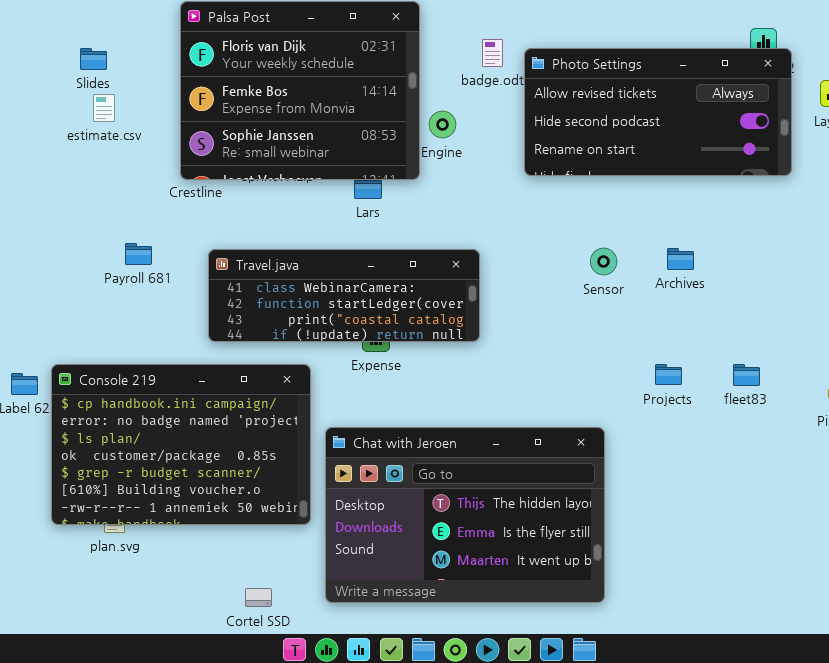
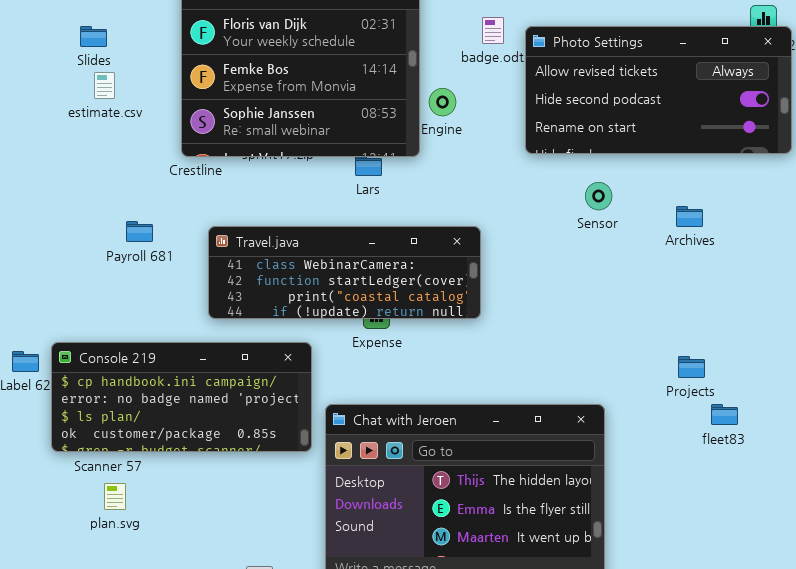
Sensor: [590,248,617,275] -> [585,182,612,210], moved
Archives: [667,248,694,270] -> [676,206,703,227], moved
Projects: [655,364,682,385] -> [678,356,705,378], moved
Console 219: [51,364,311,525] -> [51,342,312,452], resized
fleet83: [733,364,760,386] -> [711,404,738,425], moved

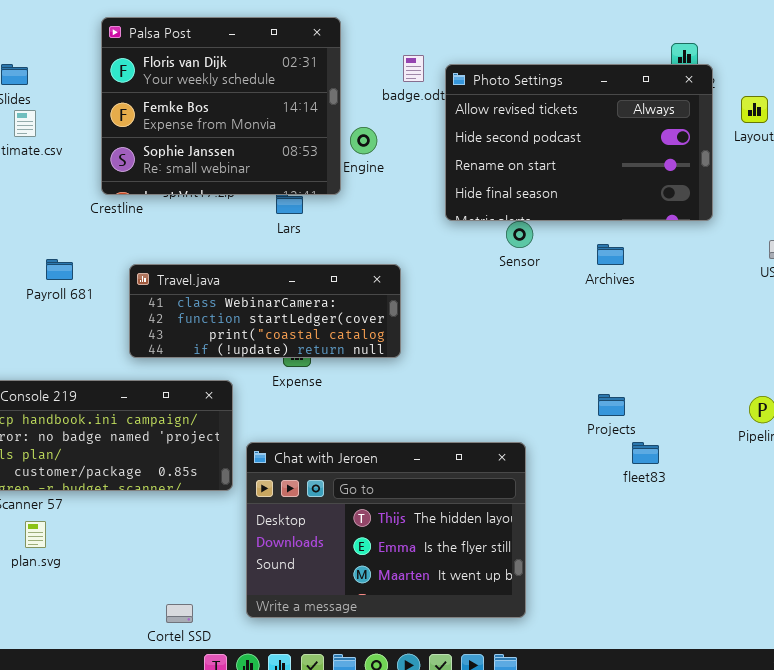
Photo Settings: [525,26,792,154] -> [445,64,713,221], resized

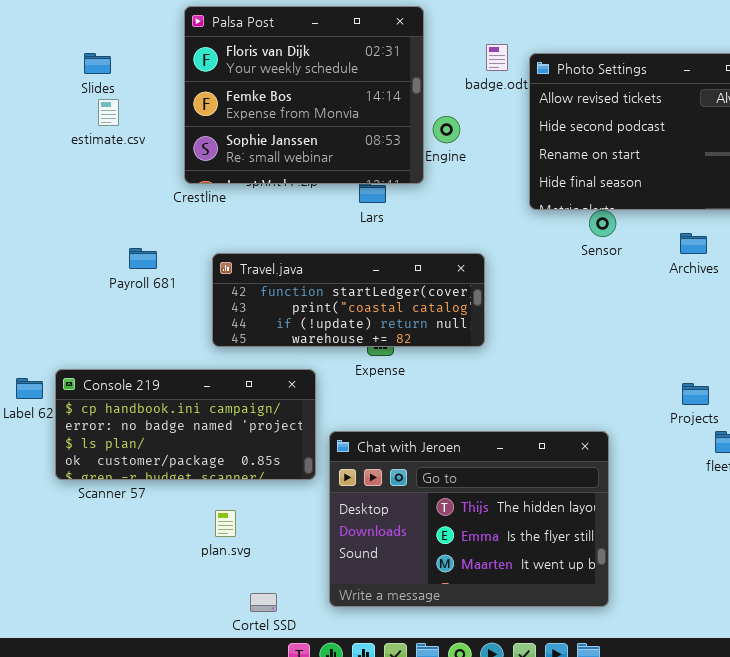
Travel.java: [129,264,401,358] -> [212,253,485,347], scrolled down 1 row
plan.svg: [25,521,46,548] -> [215,510,236,537], moved

